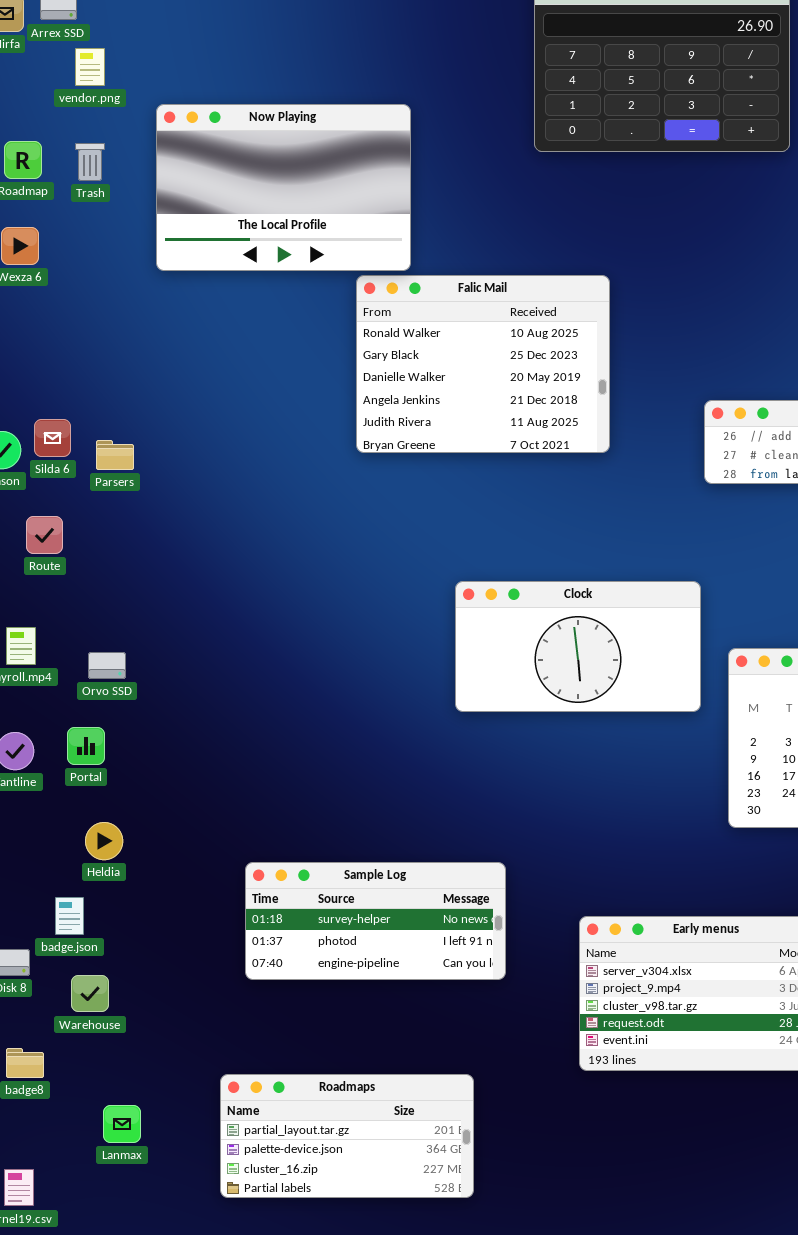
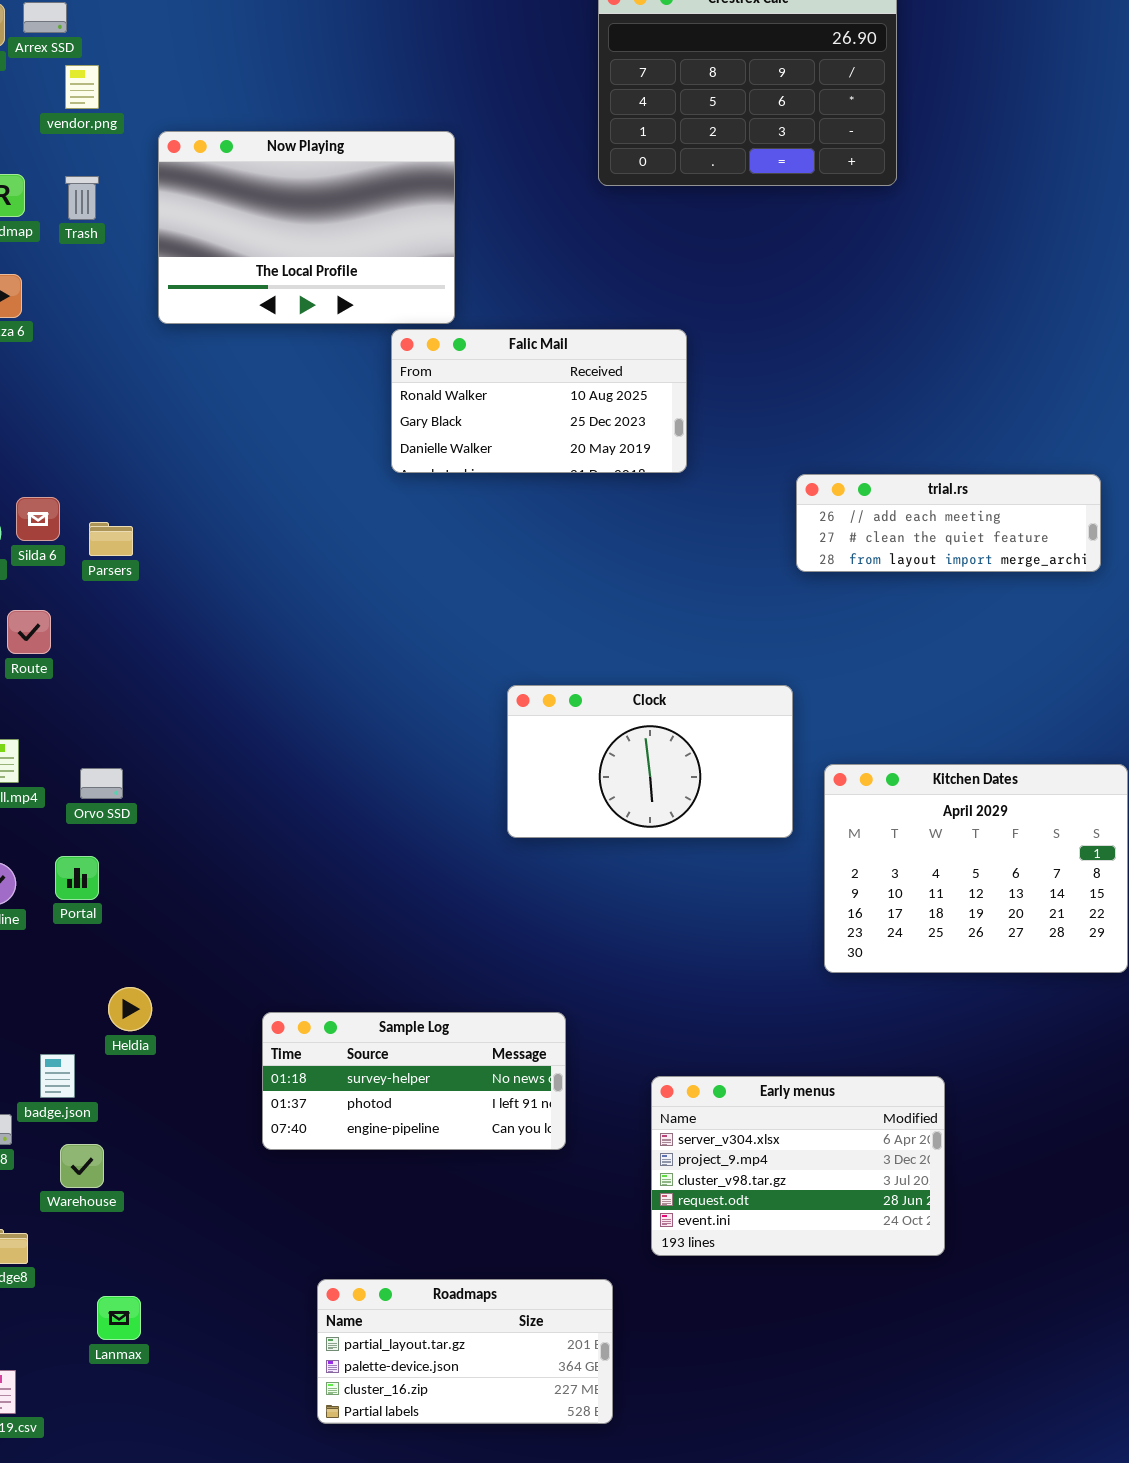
Falic Mail: [356,275,610,453] -> [391,329,687,473], resized
Heldia: [85,822,123,860] -> [108,987,152,1031], moved
Roadmaps: [220,1074,474,1198] -> [317,1279,613,1424], moved

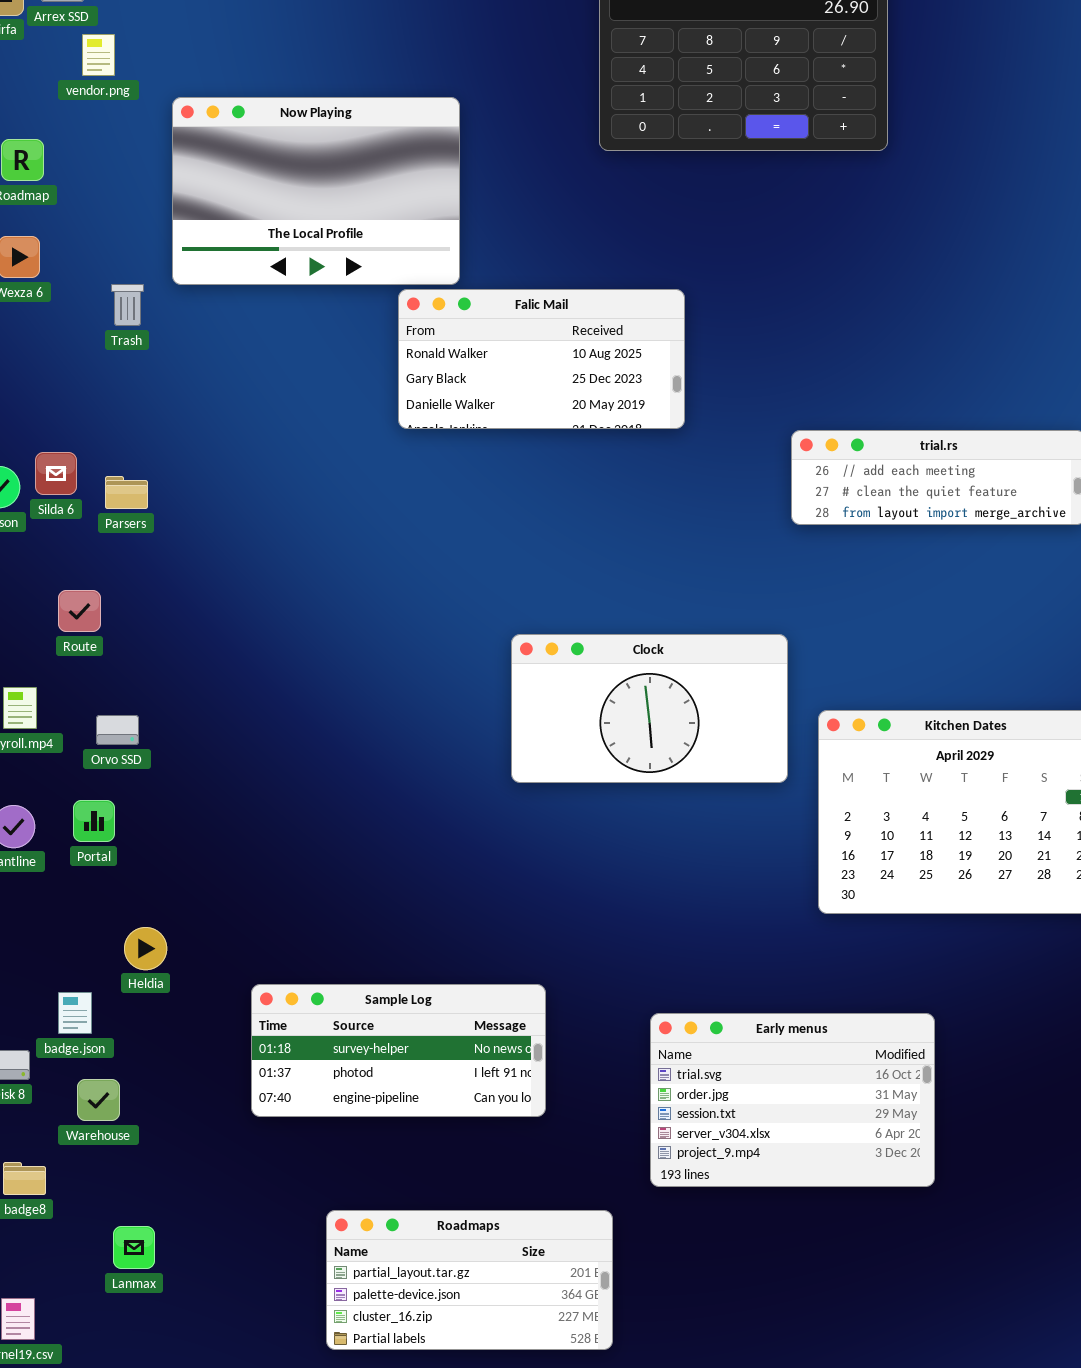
Trash: [65,176,99,220] -> [111,284,144,326], moved
Route: [7,610,51,654] -> [58,590,101,632], moved
Sample Log: [262,1012,566,1150] -> [251,984,546,1117], moved
Early menus: [651,1076,945,1256] -> [650,1013,935,1187], scrolled up 3 rows

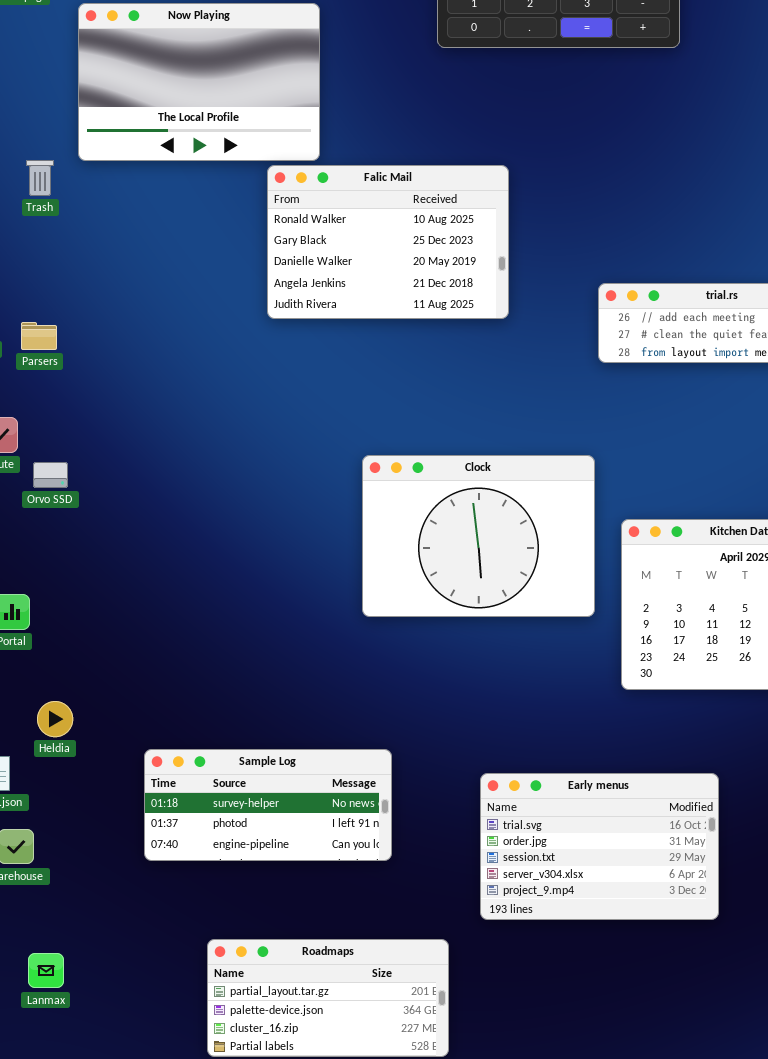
Falic Mail: [398,289,685,429] -> [267,165,509,319], resized
Clock: [511,634,788,783] -> [362,455,595,617], resized
Orvo SSD: [96,715,139,745] -> [33,462,68,488], moved

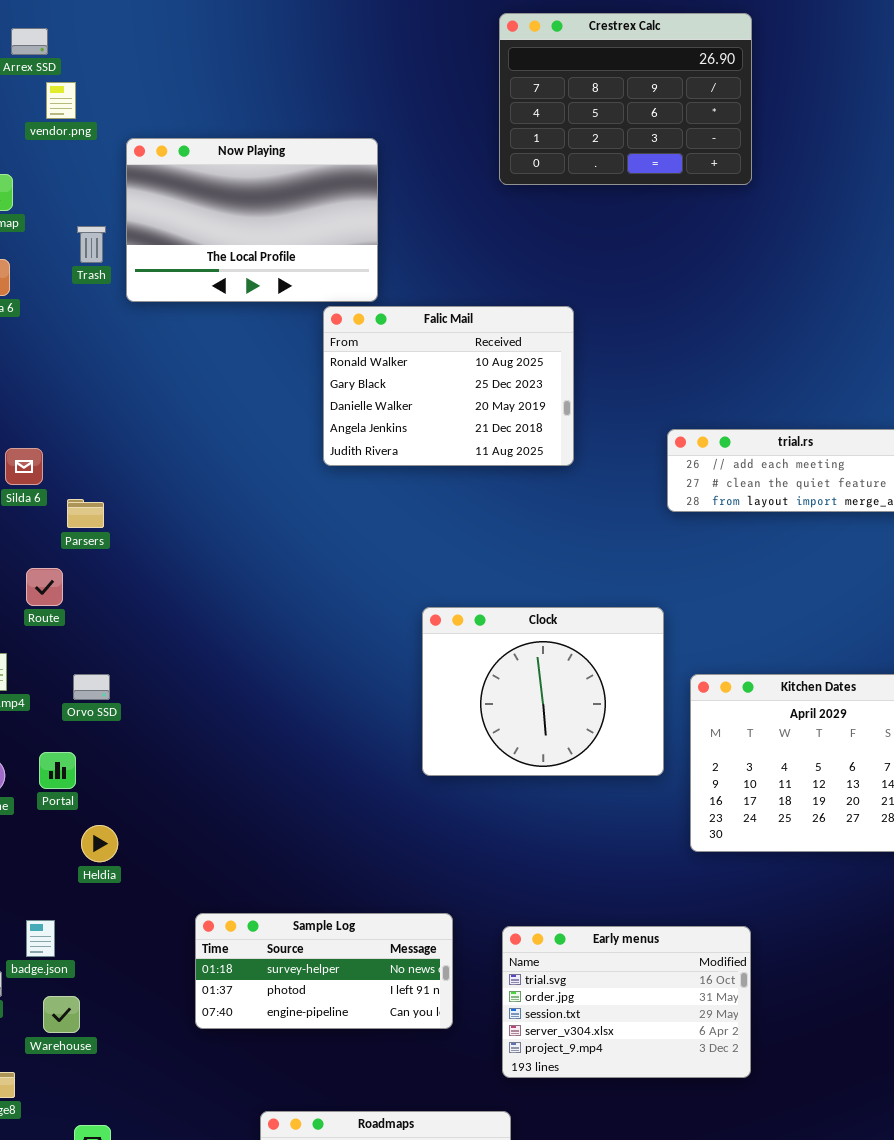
Trash: [26,160,54,196] -> [77,226,106,263], moved
Parsers: [21,322,57,350] -> [67,499,104,528], moved
Orvo SSD: [33,462,68,488] -> [73,674,110,700], moved
Heldia: [37,701,73,737] -> [81,825,118,862], moved
Early menus: [480,773,719,920] -> [502,926,751,1078], moved

